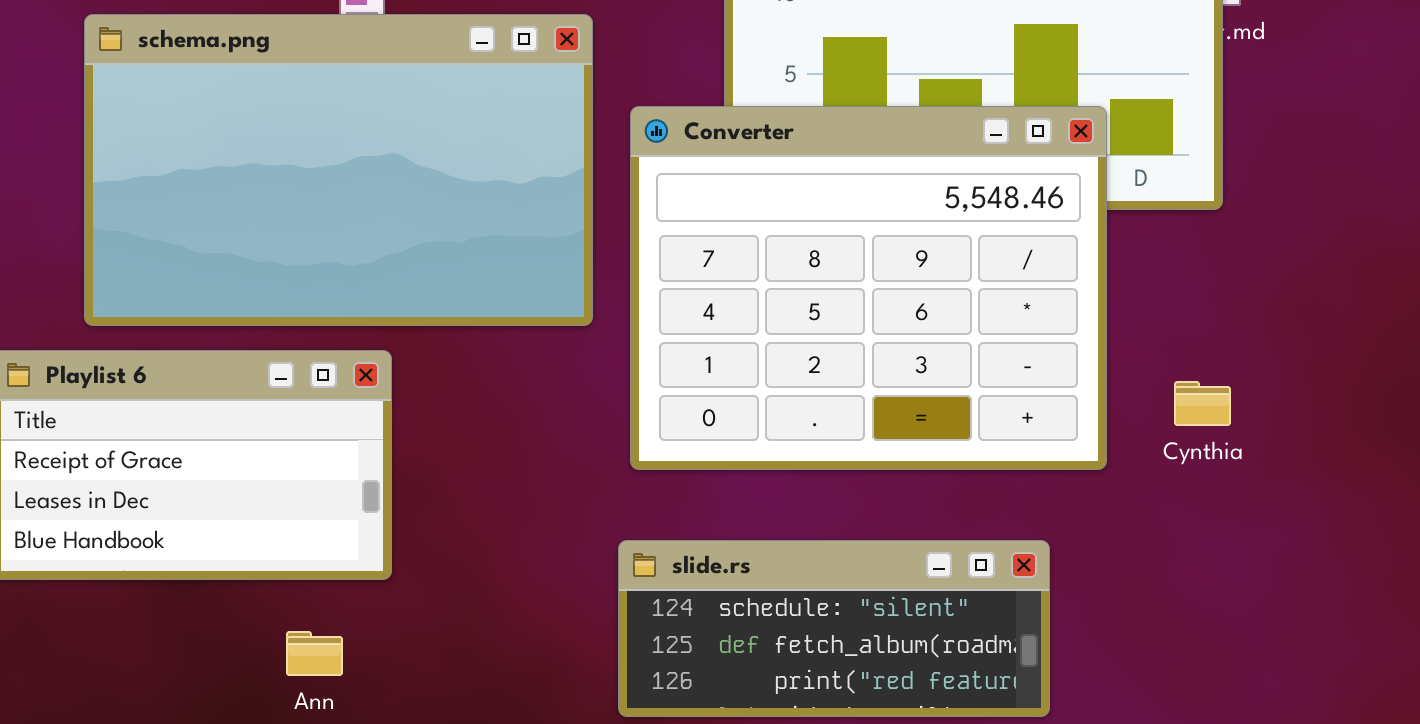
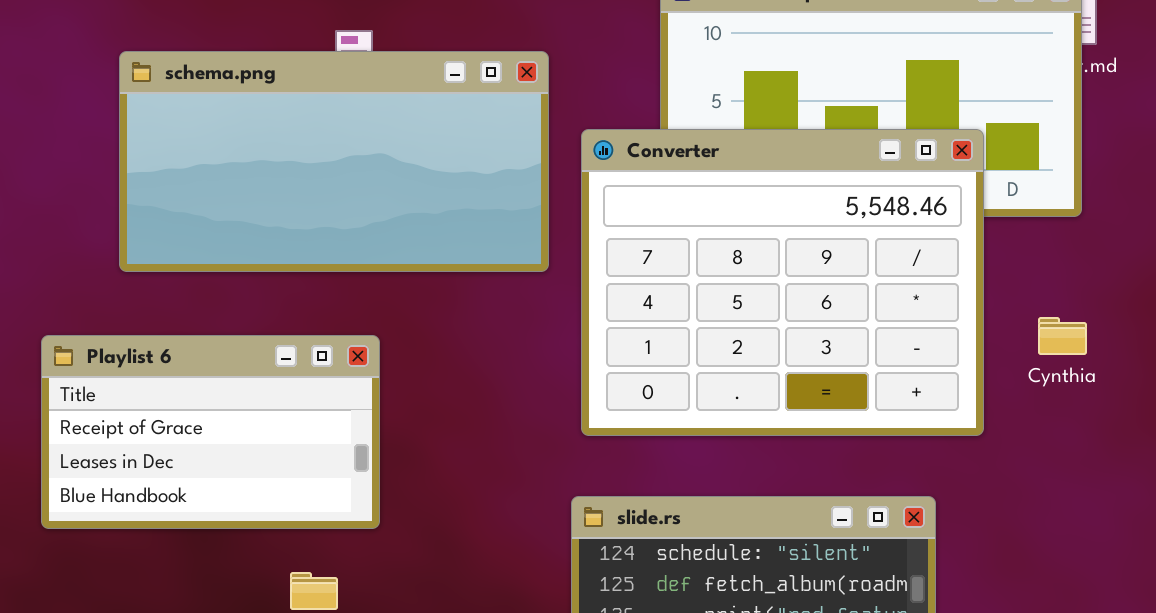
schema.png: [84,14,593,326] -> [119,51,549,272], resized
Cynthia: [1174,381,1231,426] -> [1038,317,1087,355], moved

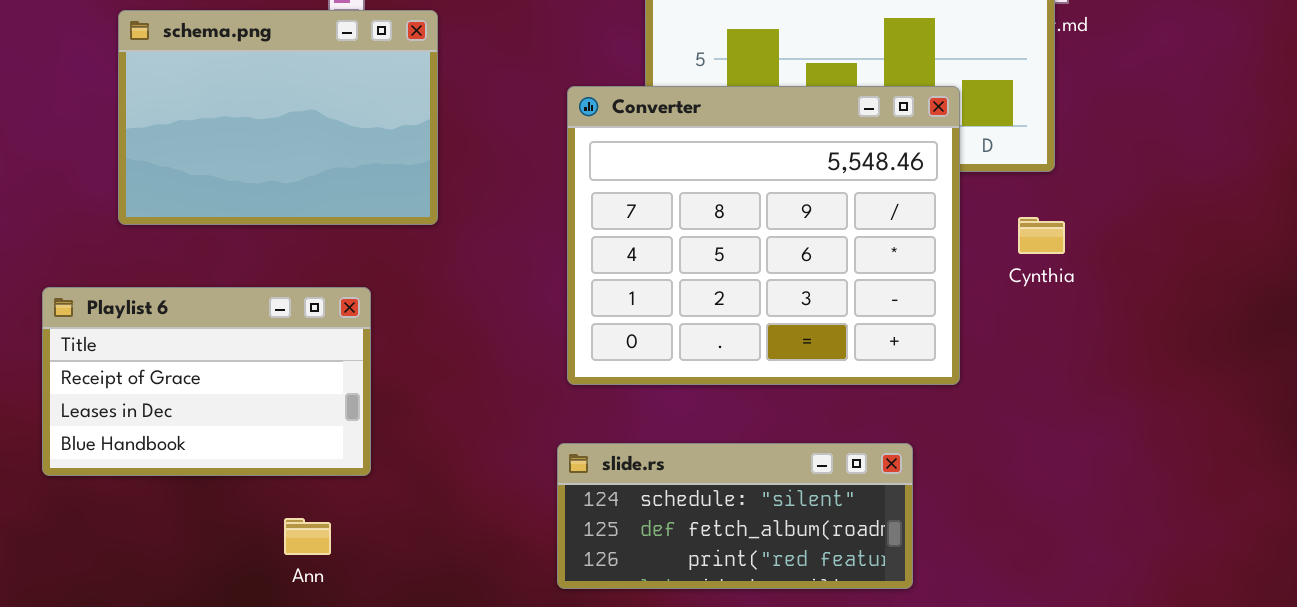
schema.png: [119,51,549,272] -> [118,10,438,225], resized
Cynthia: [1038,317,1087,355] -> [1018,217,1065,254], moved

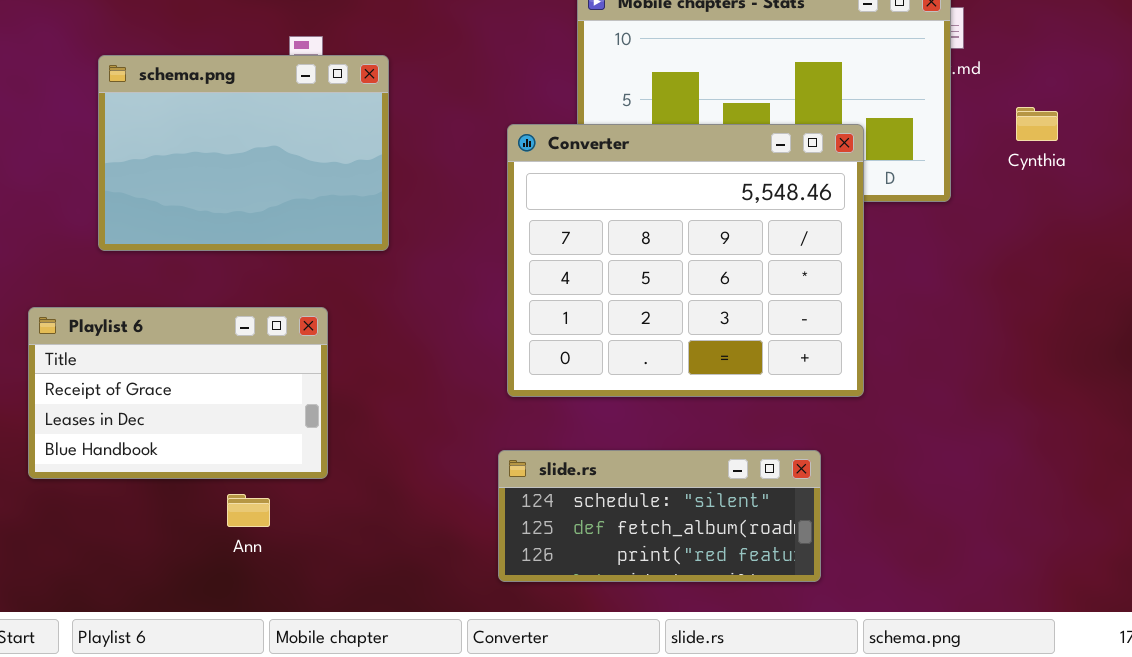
Cynthia: [1018,217,1065,254] -> [1016,107,1058,141], moved
Ann: [284,518,331,555] -> [227,494,270,527], moved

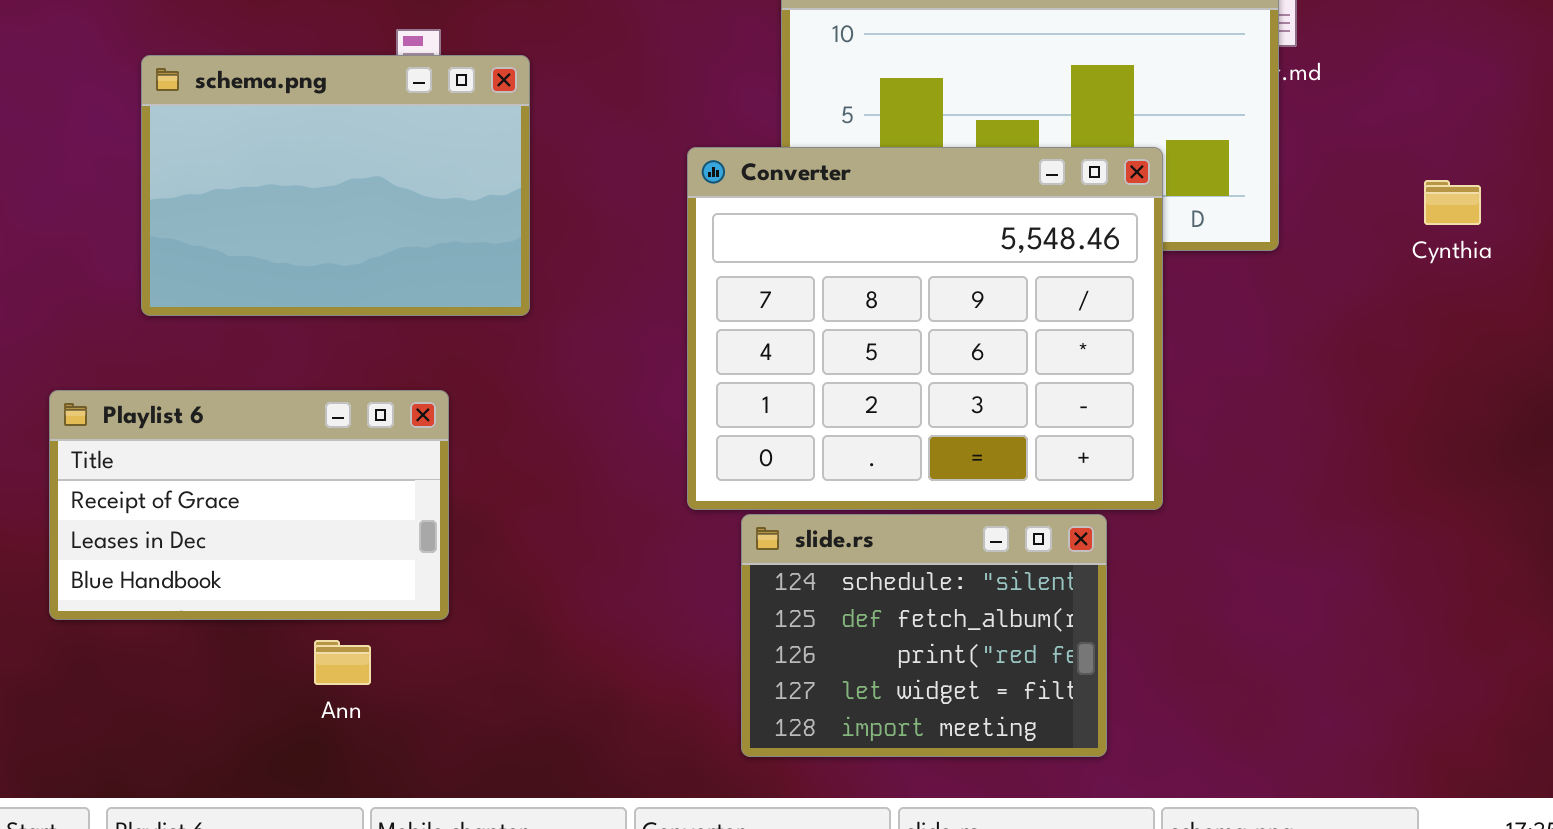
Cynthia: [1016,107,1058,141] -> [1424,180,1481,225], moved
slide.rs: [498,450,821,582] -> [741,514,1107,757], resized

